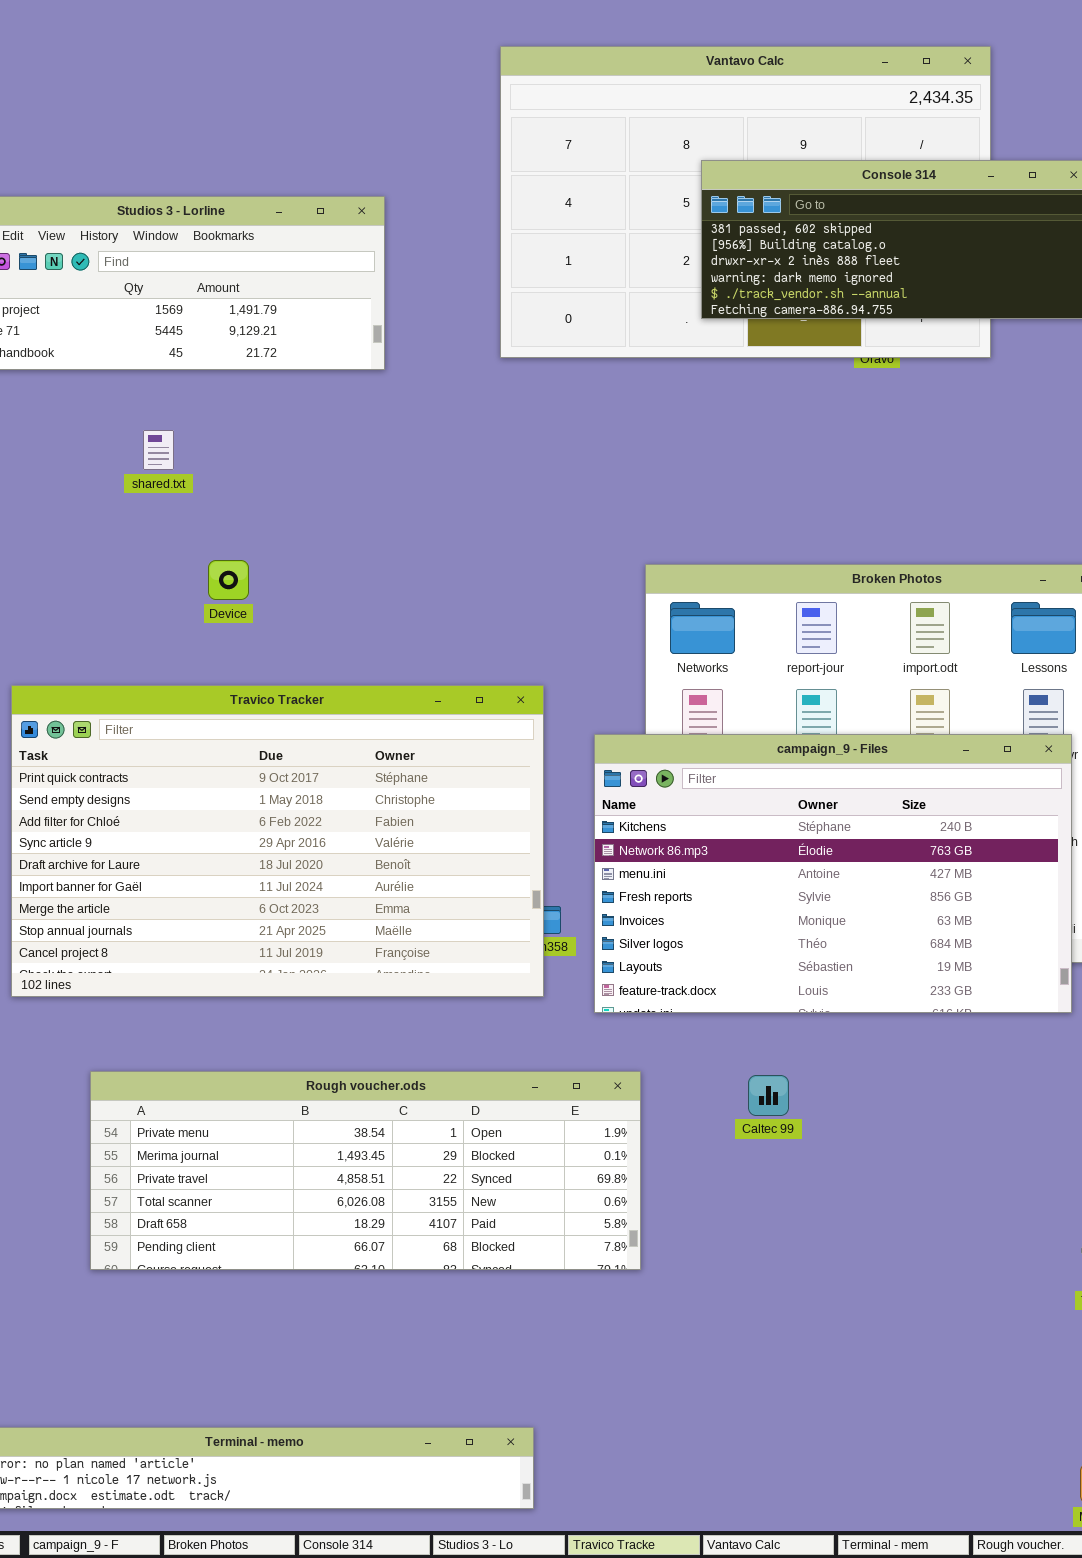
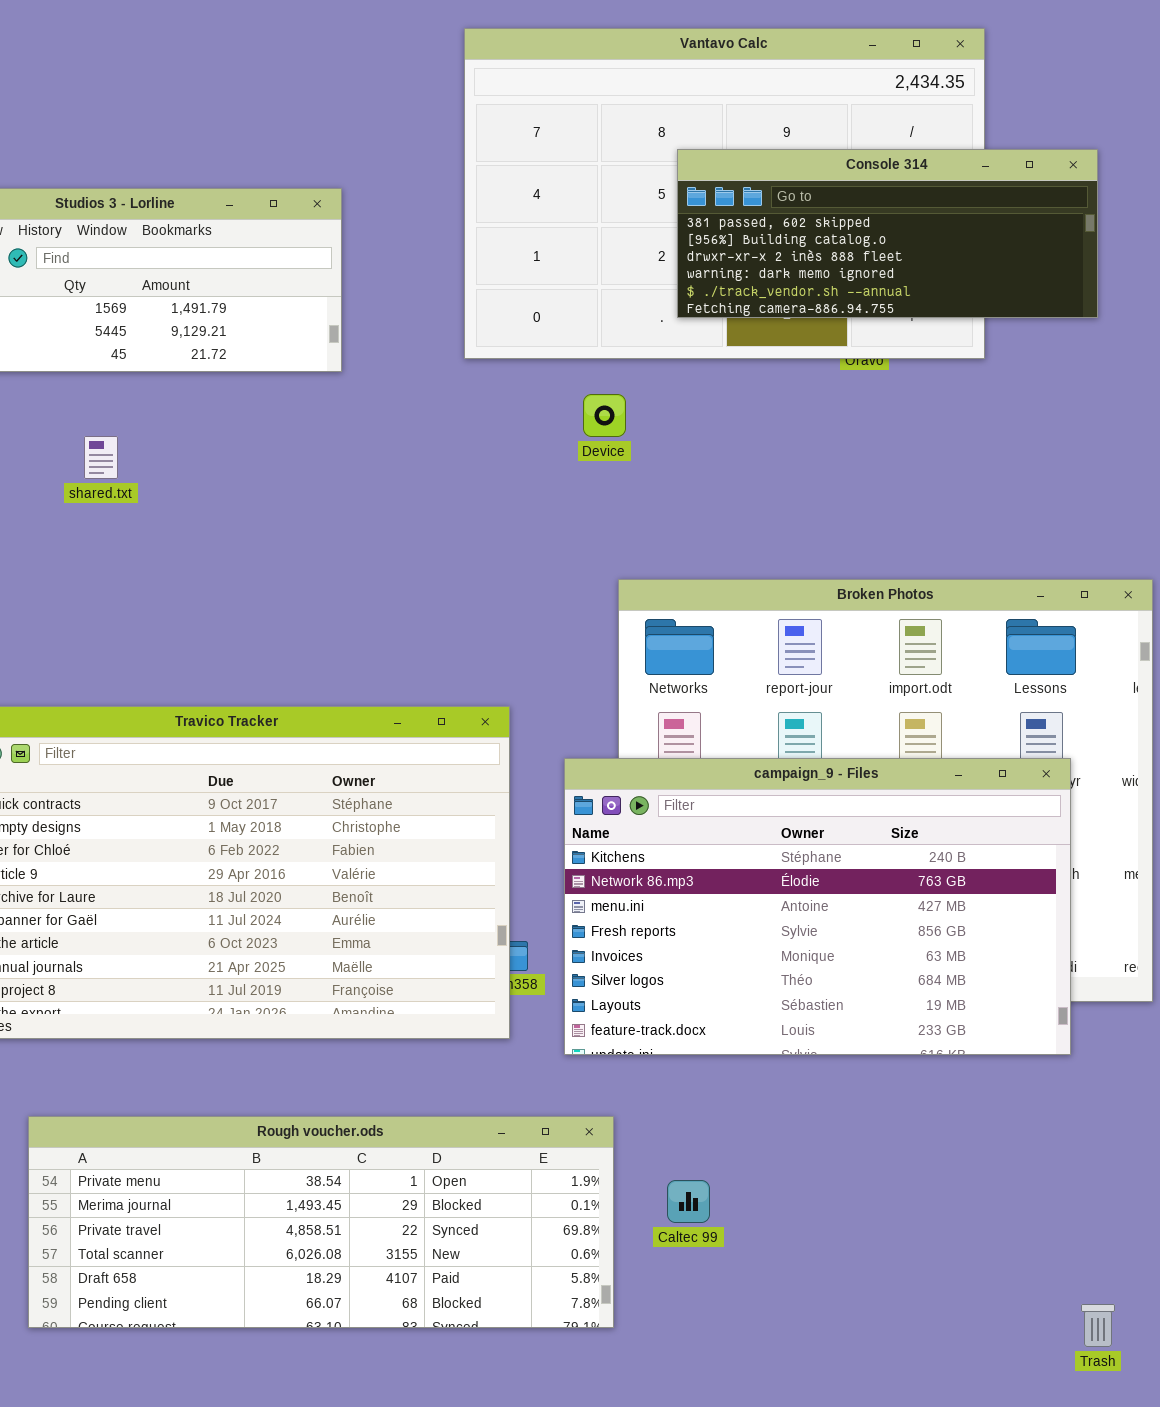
Device: [208,560,249,600] -> [583,394,626,437], moved
Caltec 99: [748,1075,789,1116] -> [667,1180,710,1223], moved

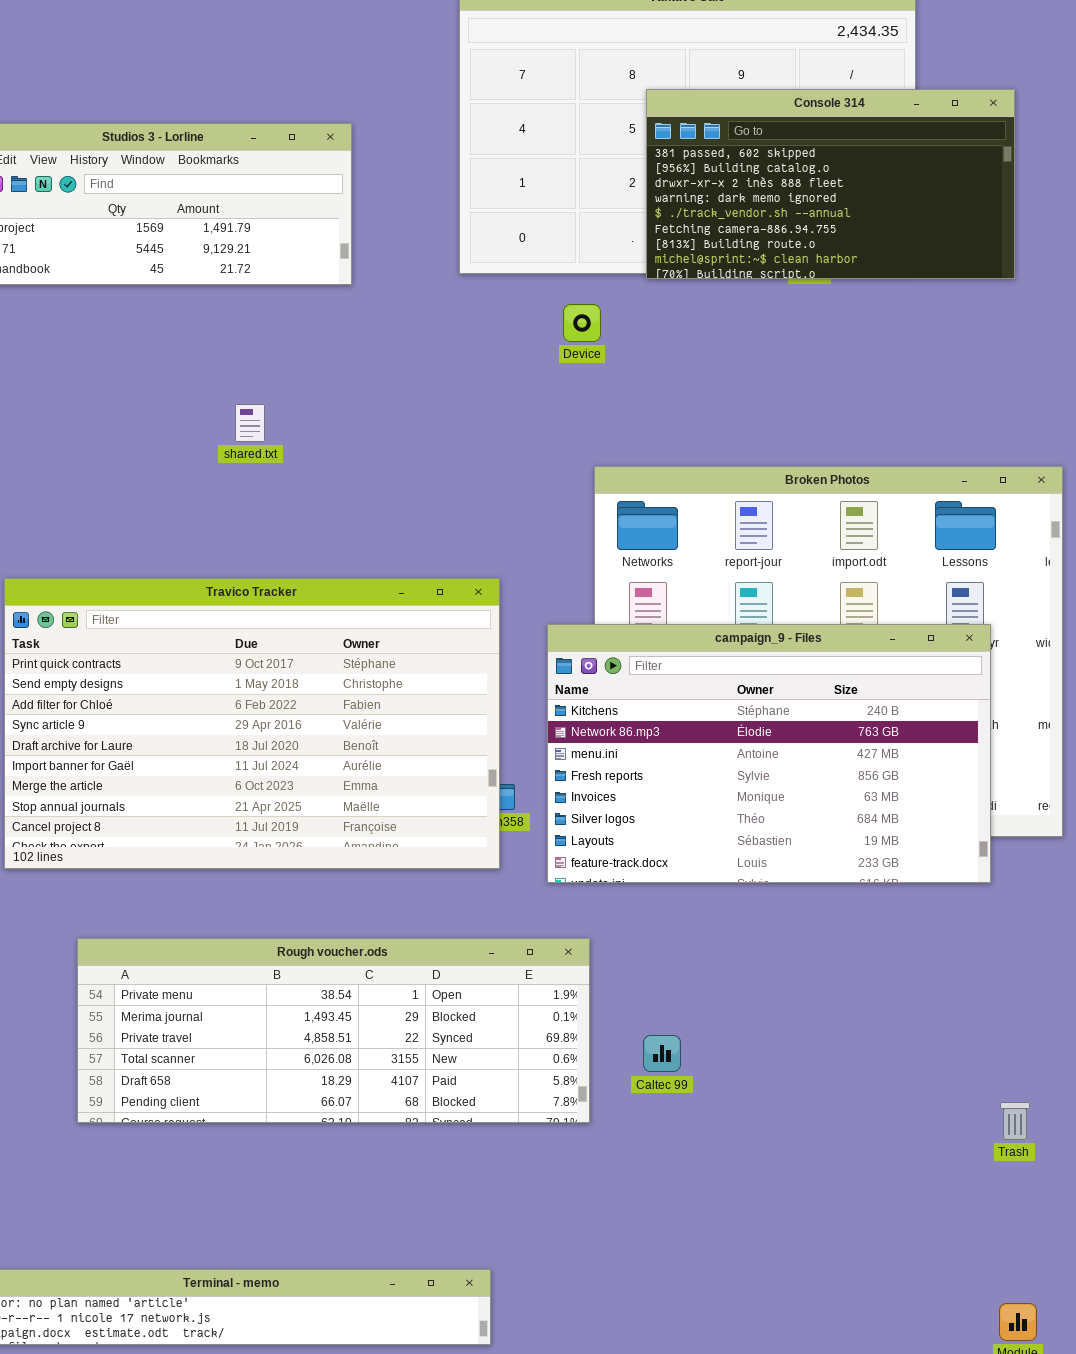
Console 314: [677,149,1098,318] -> [646,89,1015,279], resized
shared.txt: [84,436,118,479] -> [235,404,265,442], moved
Caltec 99: [667,1180,710,1223] -> [643,1035,681,1072], moved

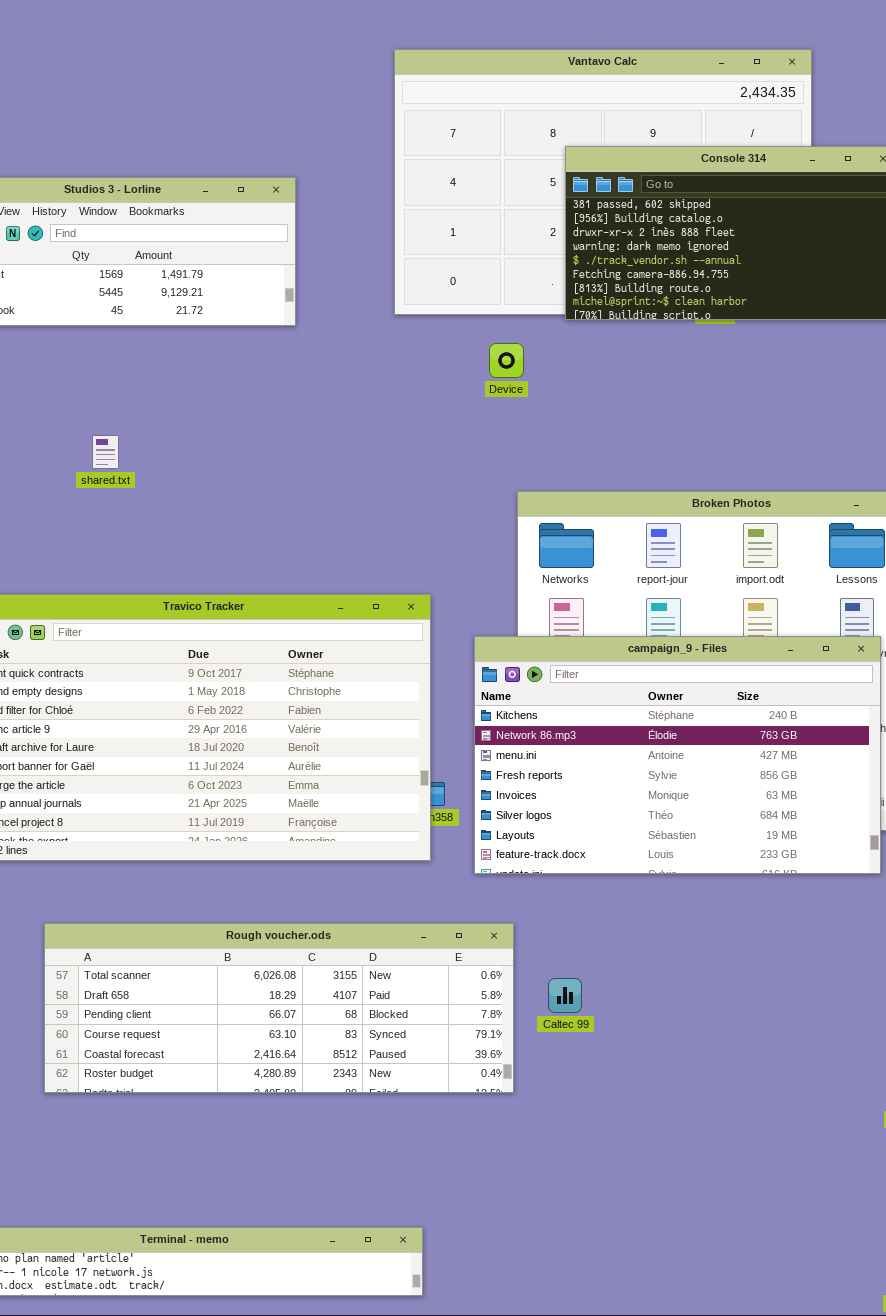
shared.txt: [235,404,265,442] -> [92,435,119,469], moved
Rough voucher.ods: [77,938,590,1123] -> [44,923,514,1093], scrolled down 3 rows
Caltec 99: [643,1035,681,1072] -> [548,978,582,1013], moved

